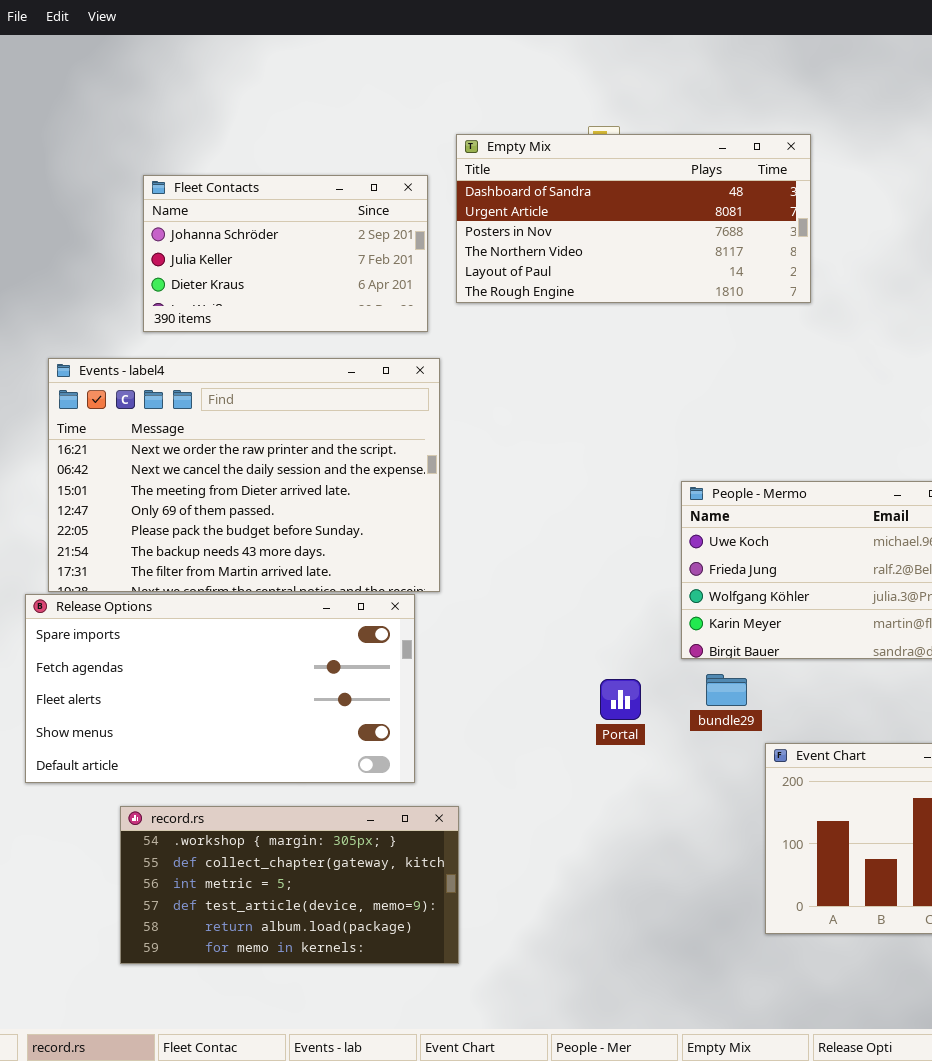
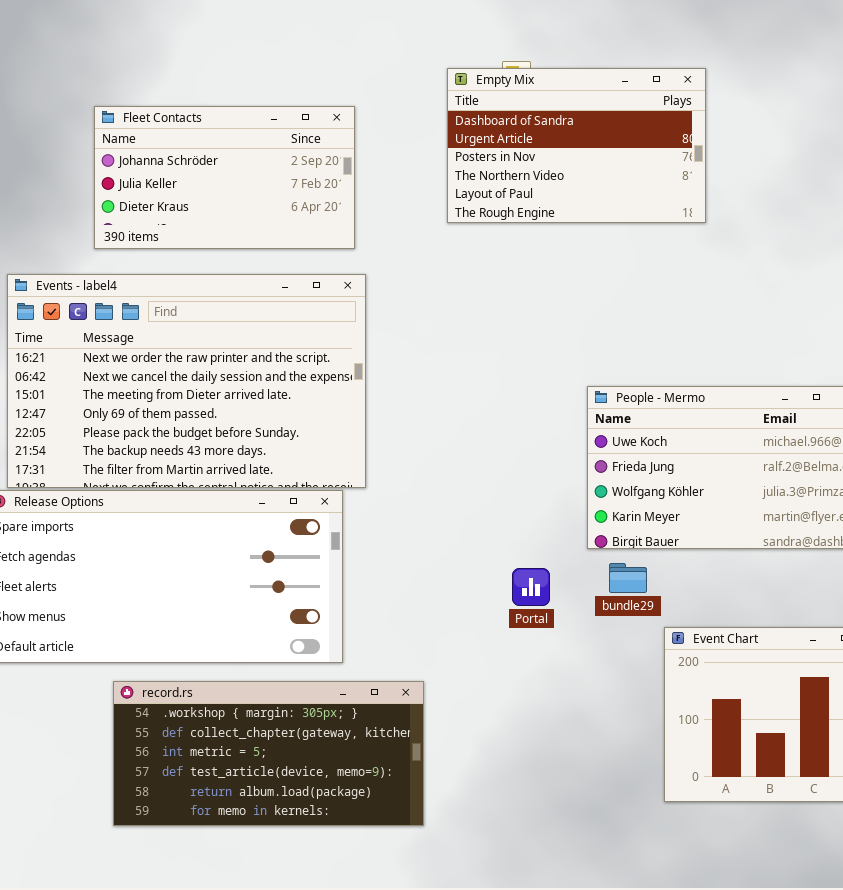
Empty Mix: [456,134,811,303] -> [447,68,706,223], resized
record.rs: [120,806,459,964] -> [113,681,424,826], moved

